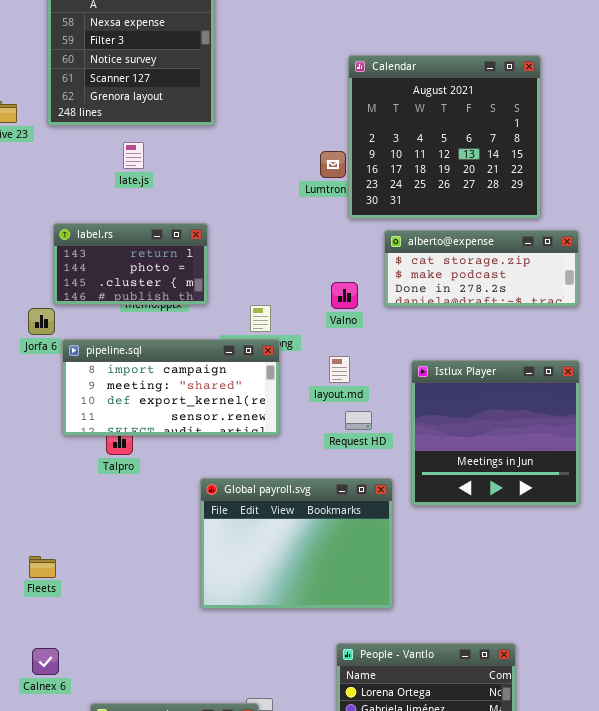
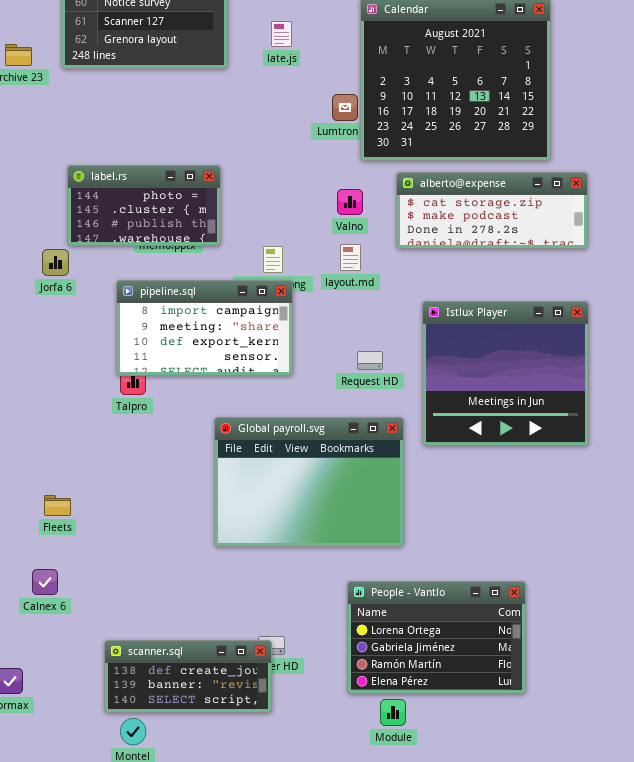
late.js: [123,142,144,169] -> [271,21,292,47], moved
label.rs: [53,223,208,305] -> [67,165,221,246], scrolled down 1 row
Valno: [331,282,358,309] -> [337,189,363,215], moved
pipeline.sql: [62,339,280,436] -> [116,280,293,376], resized
layout.md: [329,356,350,383] -> [340,244,361,271], moved
Calnex 6: [32,648,59,675] -> [32,569,58,595], moved

